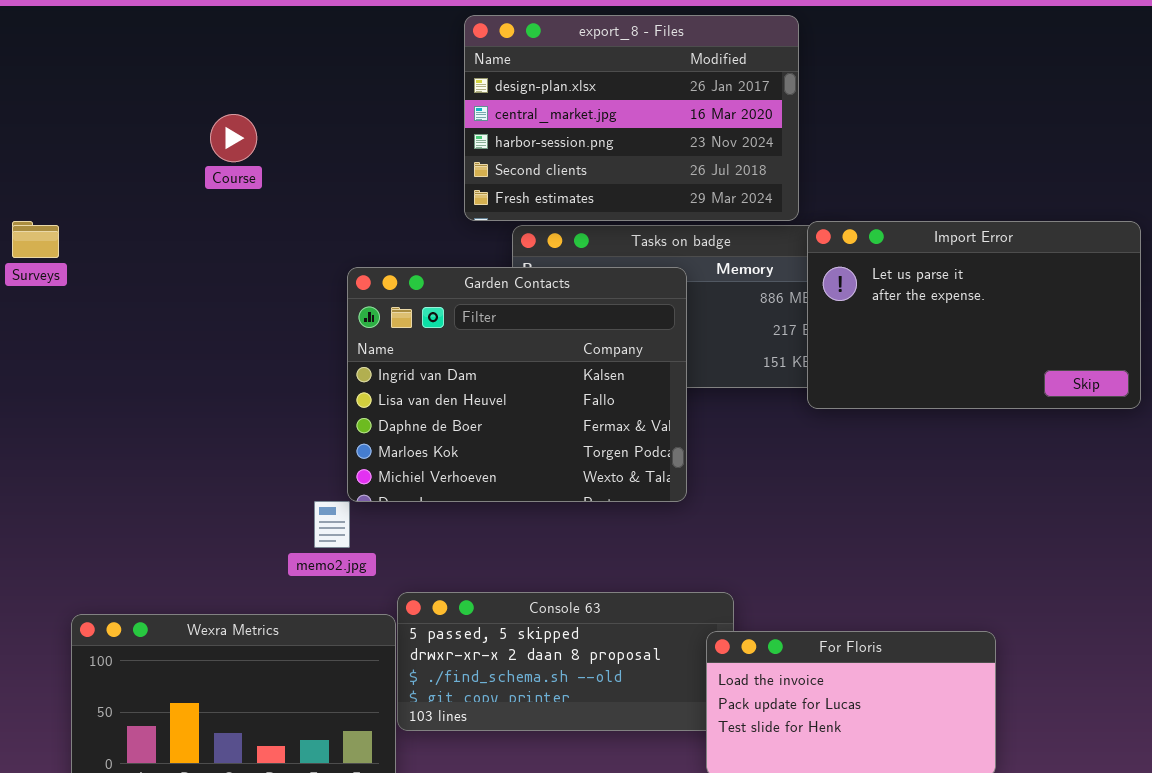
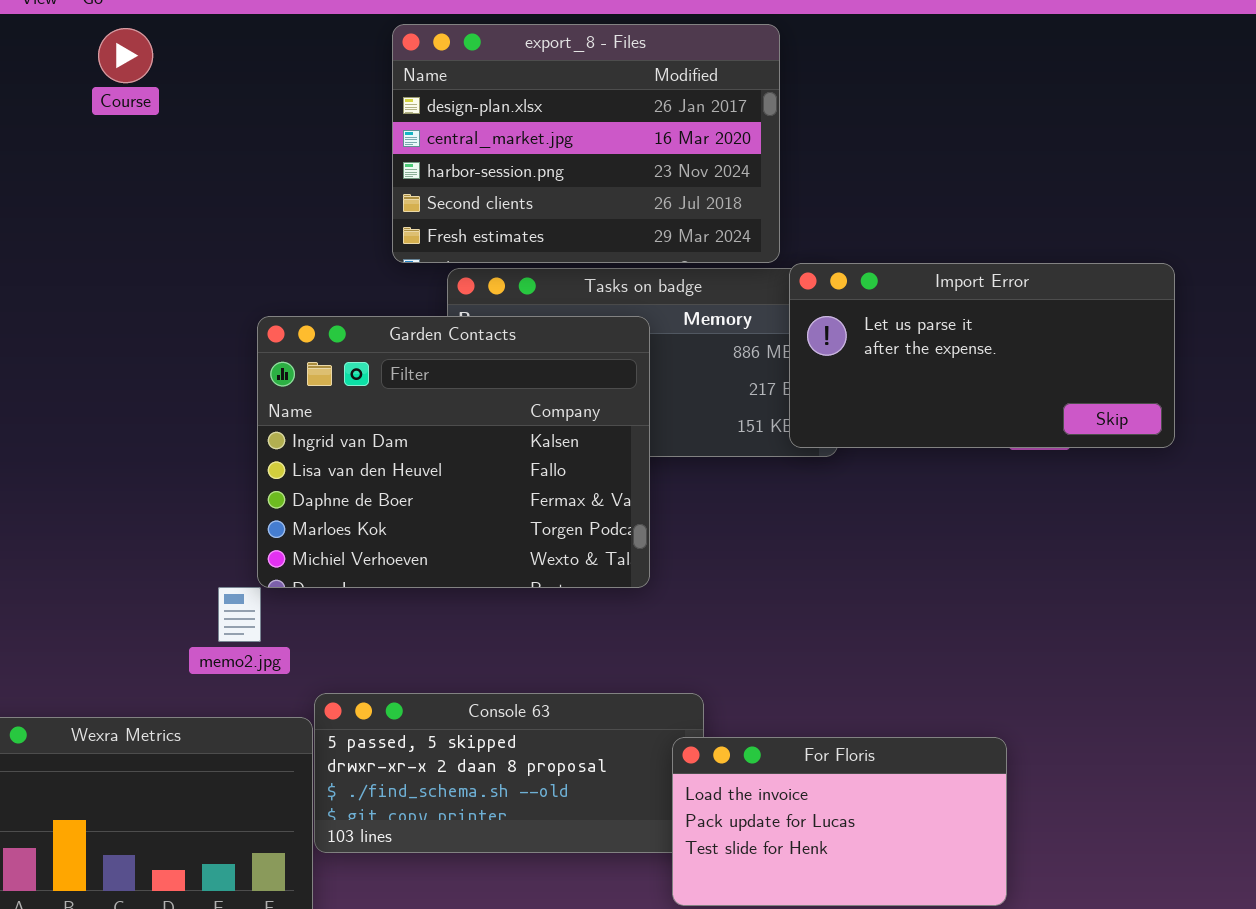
Course: [210,114,257,162] -> [98,28,153,83], moved
Import Error: [807,221,1141,409] -> [789,263,1175,448], resized

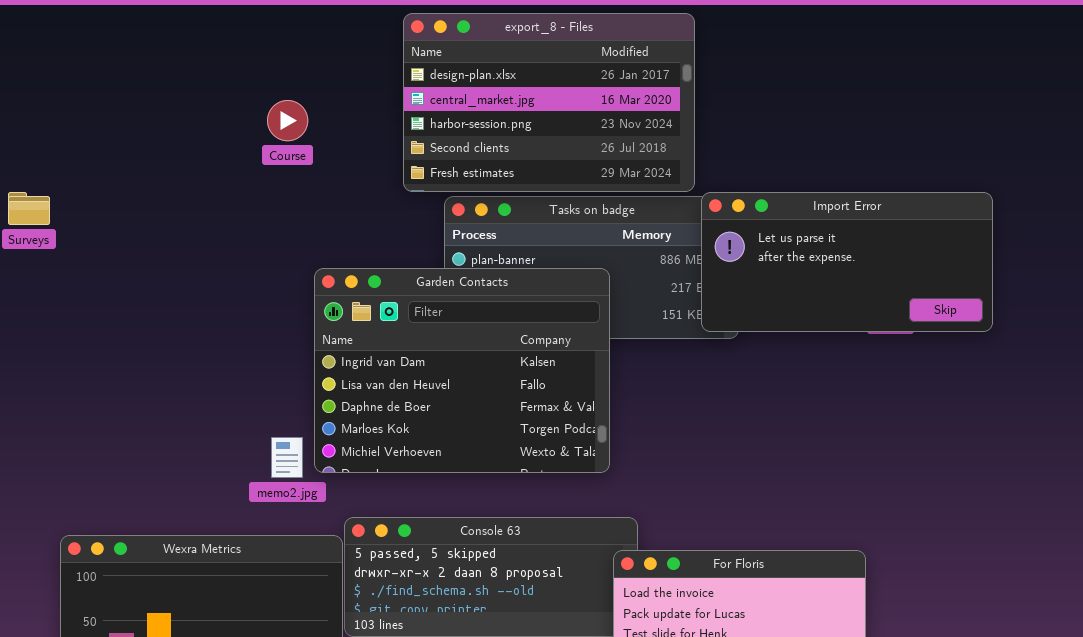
Course: [98,28,153,83] -> [267,100,308,141], moved
Garden Contacts: [257,316,650,588] -> [314,268,610,473], moved

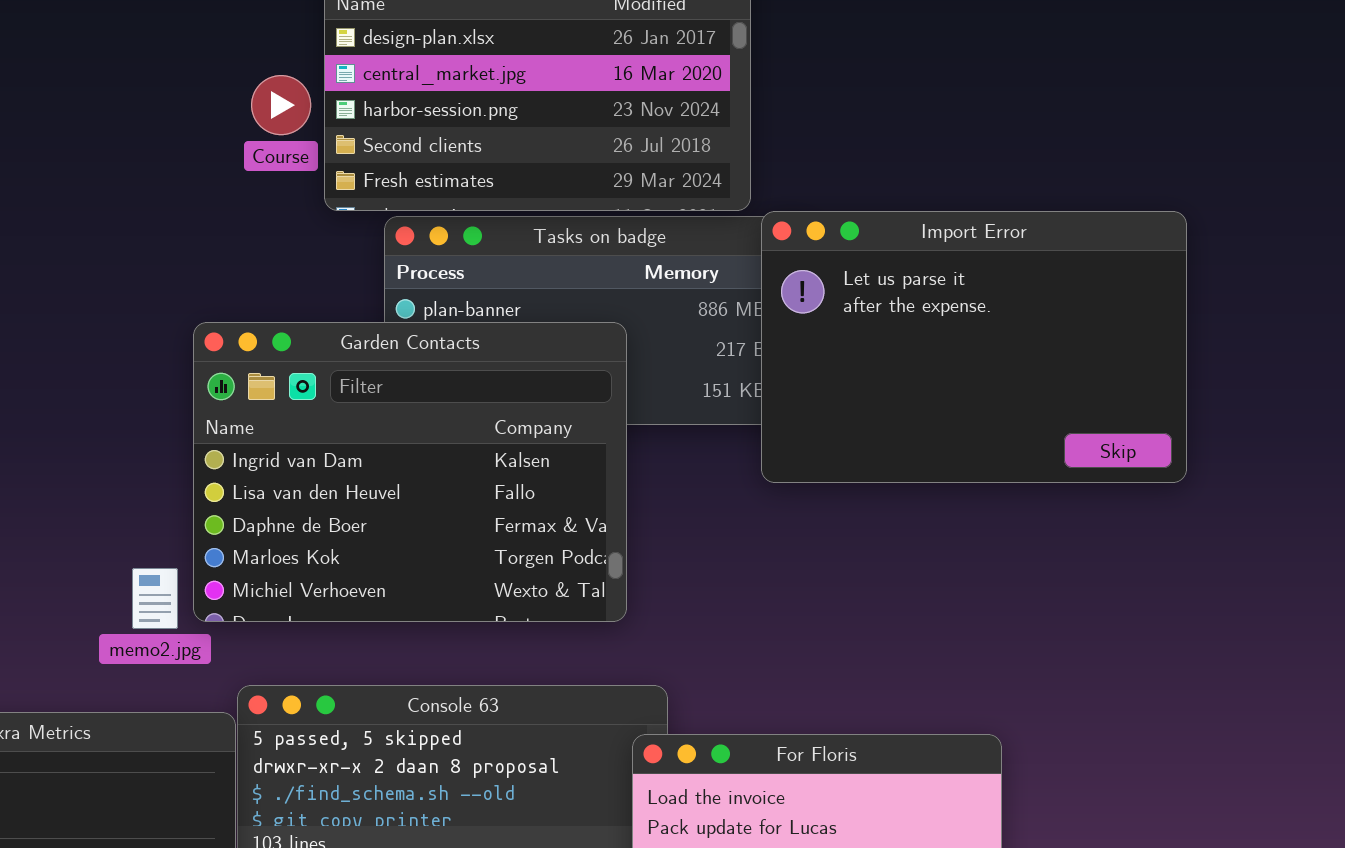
Course: [267,100,308,141] -> [251,75,311,135], moved
Import Error: [701,192,993,332] -> [761,211,1187,483], resized

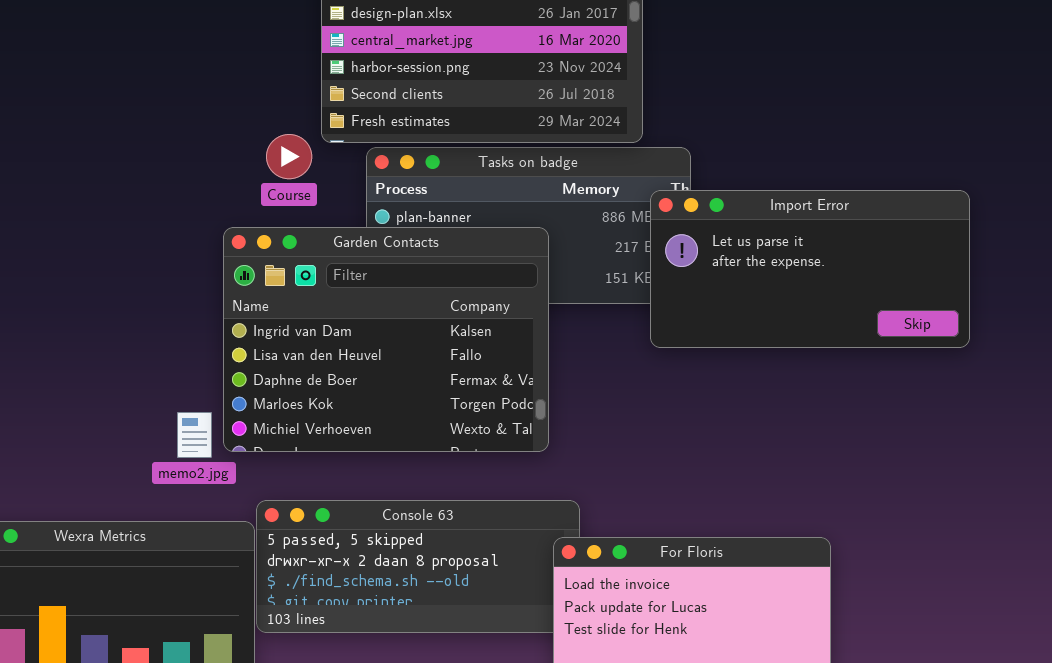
Course: [251,75,311,135] -> [266,134,312,179], moved
Import Error: [761,211,1187,483] -> [650,190,970,348], resized

